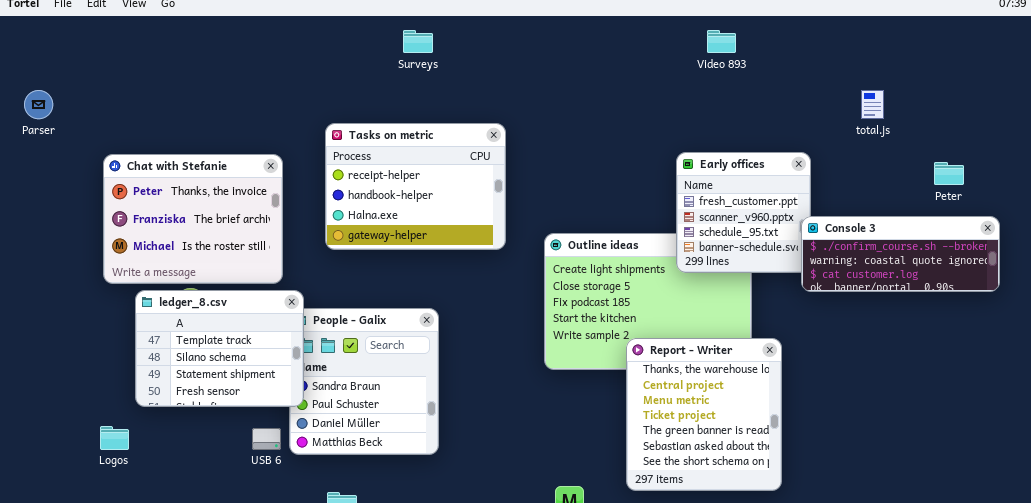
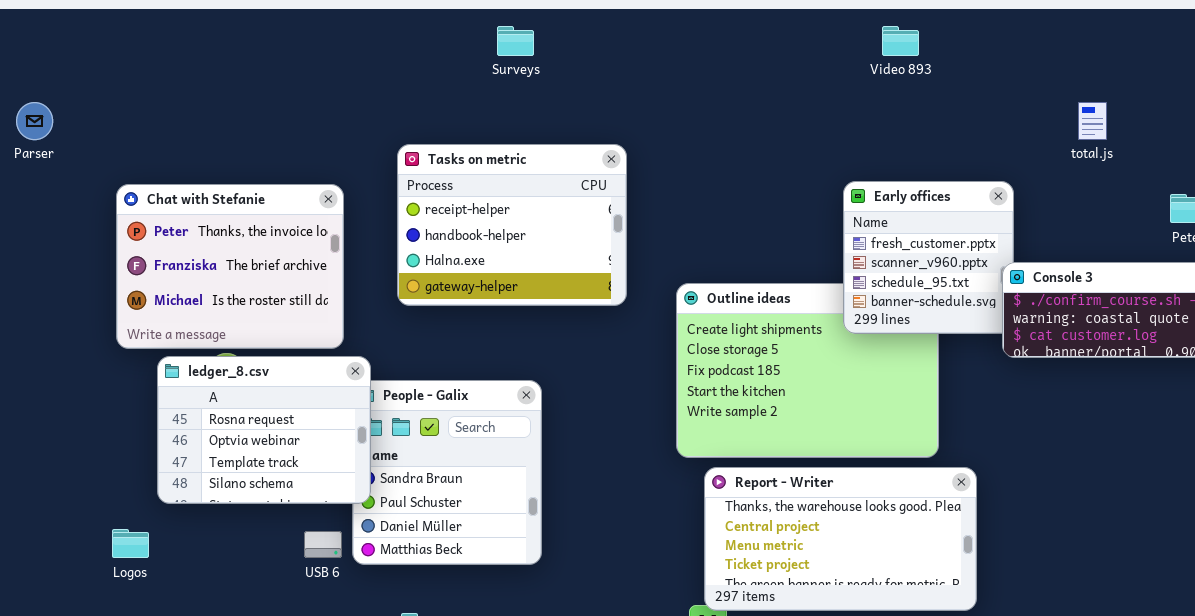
ledger_8.csv: [135,290,304,407] -> [157,356,371,504], scrolled up 2 rows
Report - Writer: [626,338,782,491] -> [704,467,977,611], resized

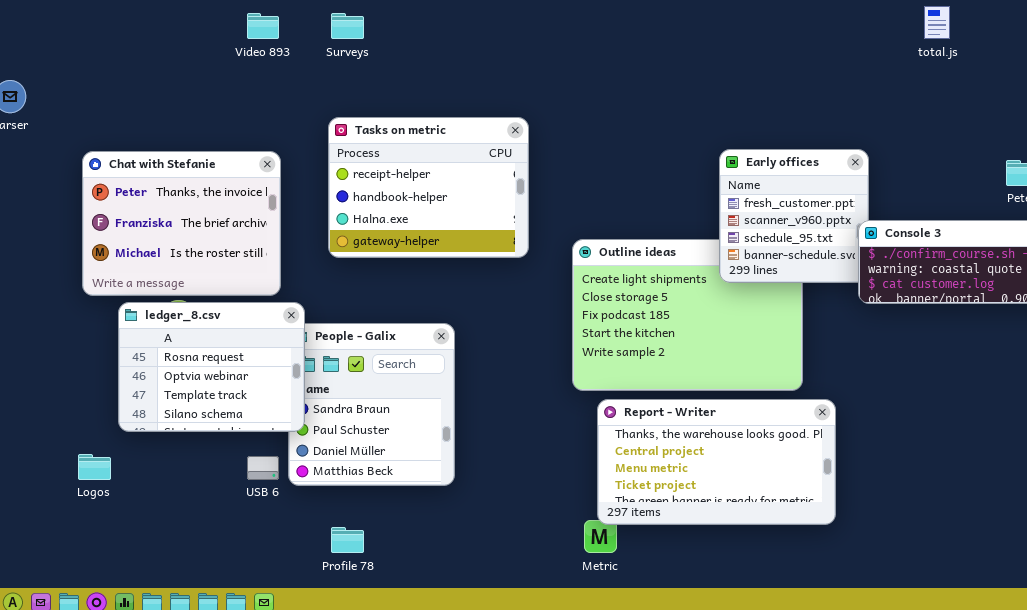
Surveys: [497,26,534,56] -> [331,13,364,39], moved
Video 893: [882,26,919,56] -> [247,13,279,39], moved
total.js: [1078,102,1107,140] -> [924,6,950,39], moved

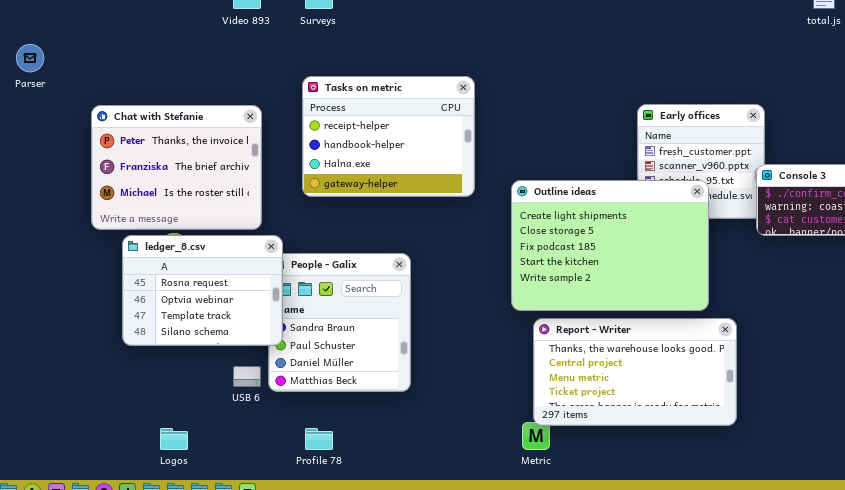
Outline ideas: [572,239,803,391] -> [511,180,709,311], raised
Logos: [78,454,111,480] -> [160,428,188,450], moved

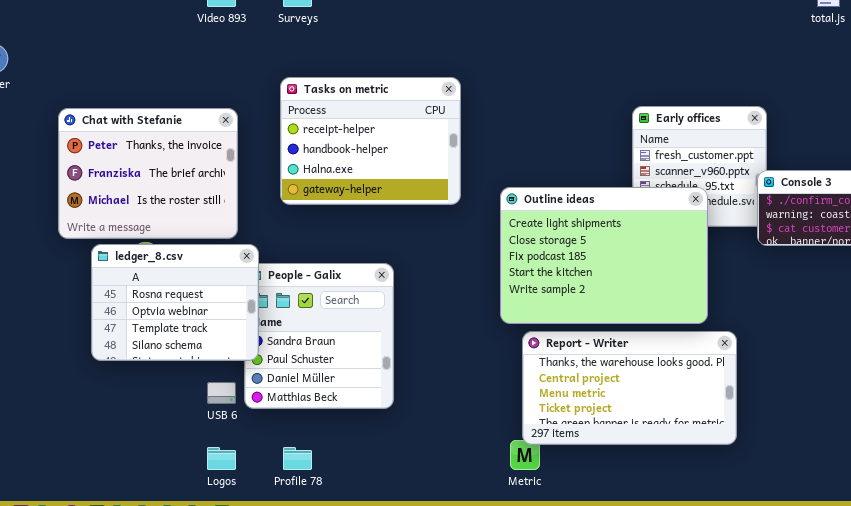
Logos: [160,428,188,450] -> [207,447,236,470], moved

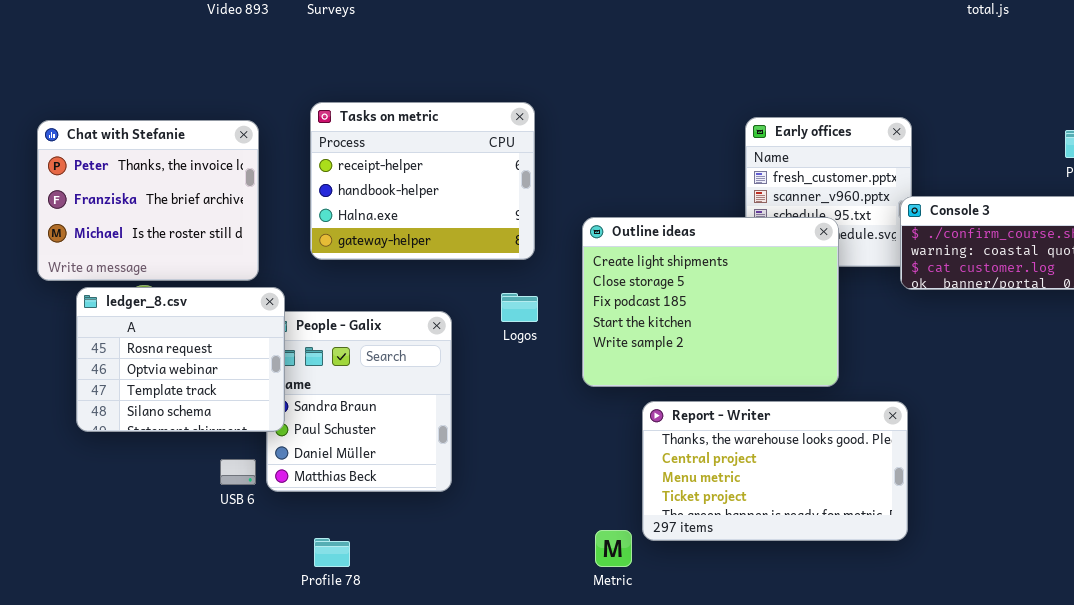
Tasks on metric: [280,77,461,205] -> [310,102,535,260], moved
Report - Writer: [522,331,737,445] -> [642,401,908,541], moved
Logos: [207,447,236,470] -> [501,293,538,322], moved

